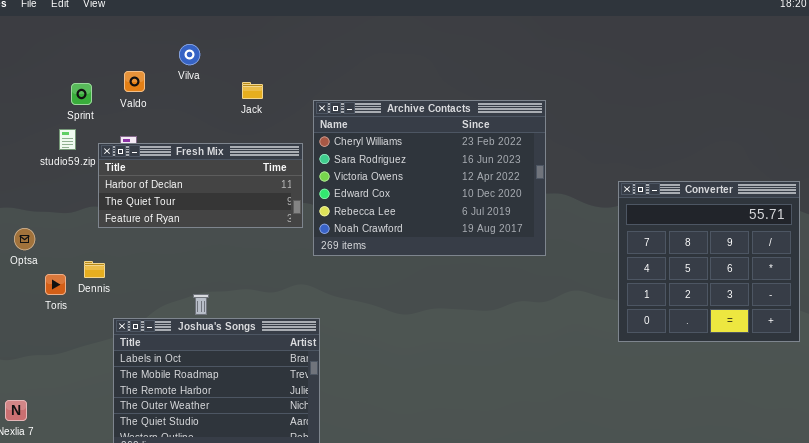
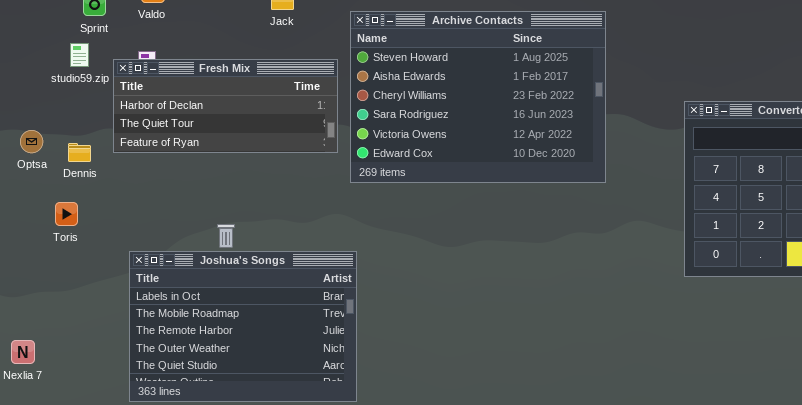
Archive Contacts: [313,100,546,256] -> [350,11,606,183], scrolled up 2 rows
Optsa: [14,228,35,250] -> [20,130,43,153], moved
Dennis: [84,261,105,278] -> [68,143,91,162], moved

